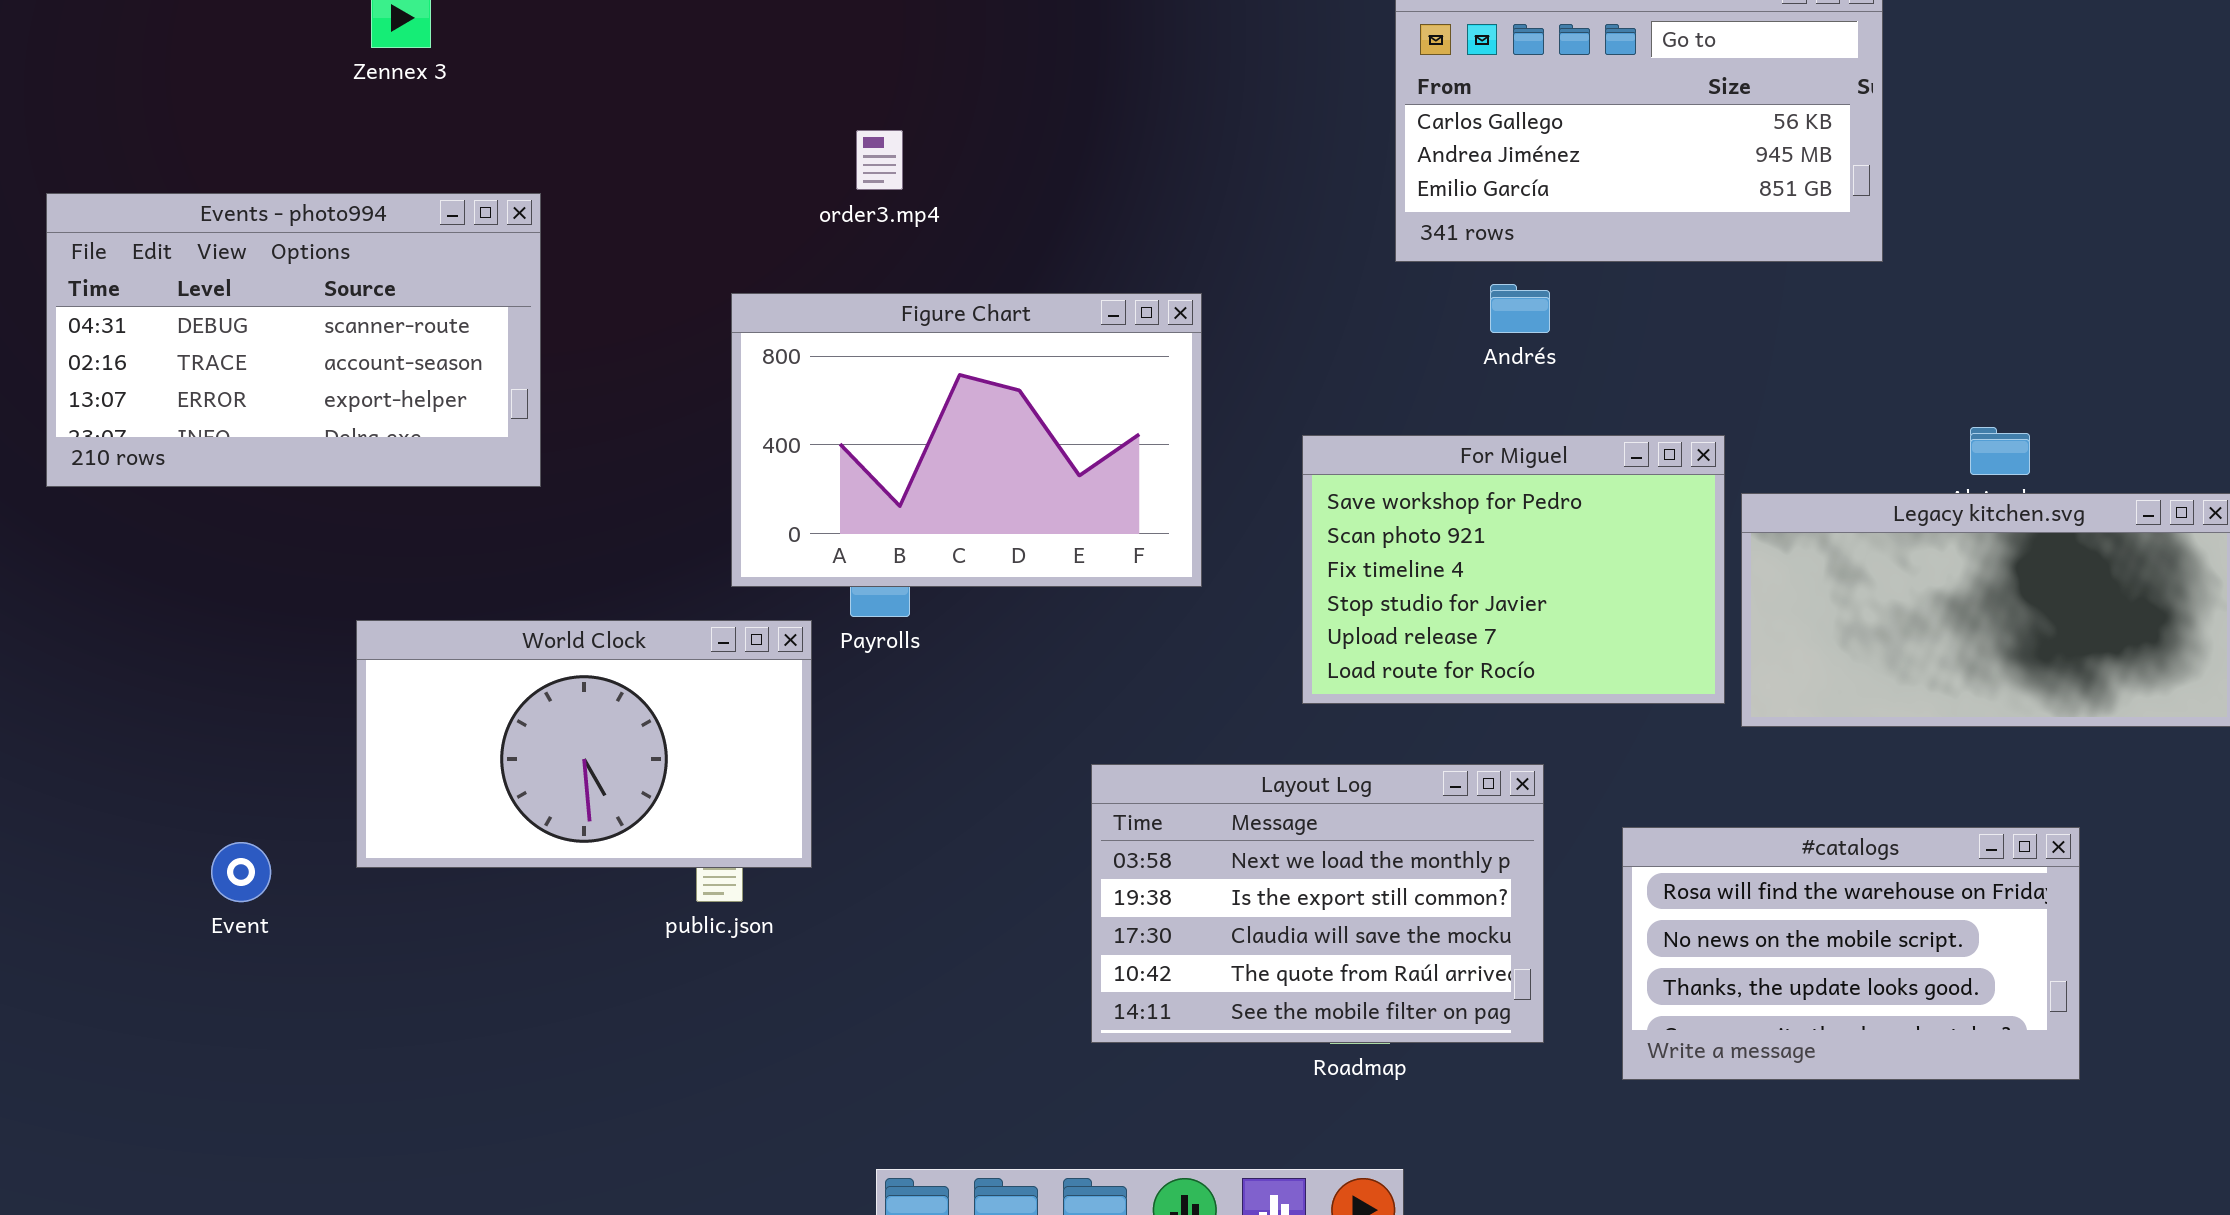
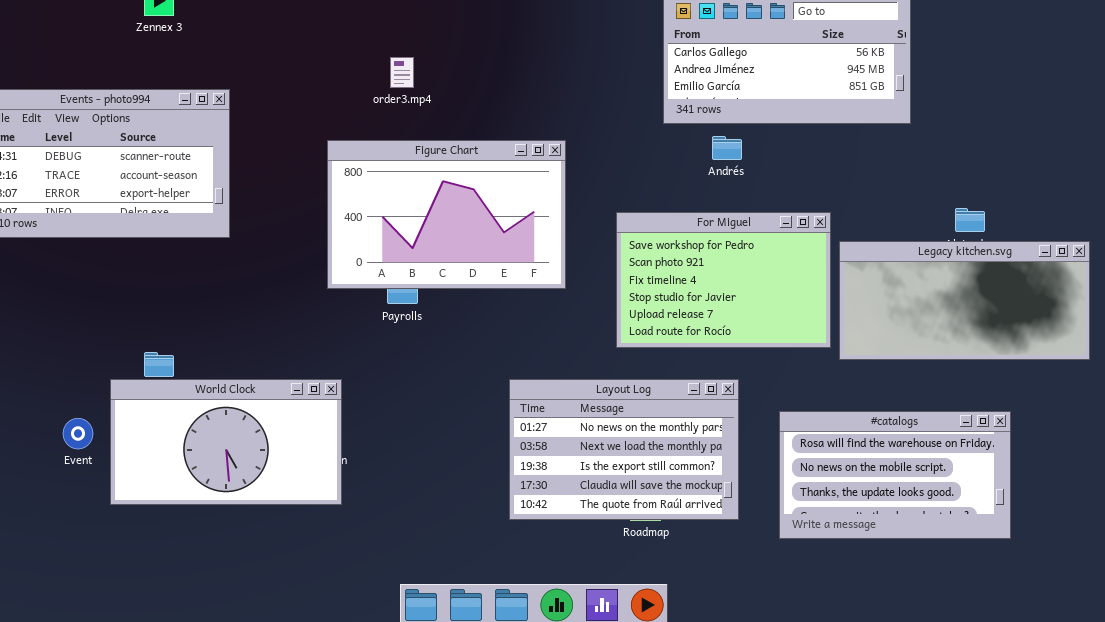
World Clock: [356,620,812,868] -> [110,379,342,505], moved
Layout Log: [1091,764,1544,1043] -> [509,379,739,520], scrolled up 1 row

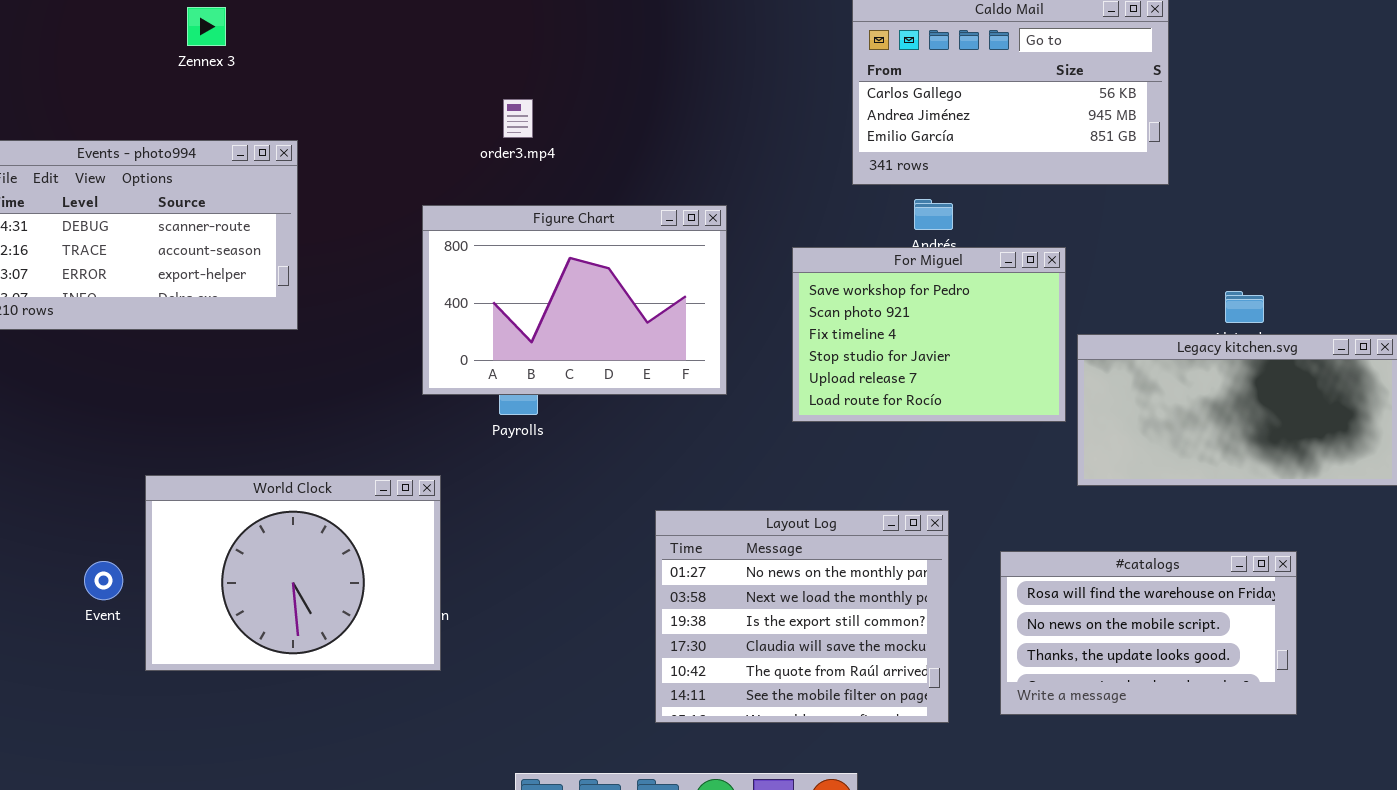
For Miguel: [616,212,831,348] -> [792,247,1066,422], moved
World Clock: [110,379,342,505] -> [145,475,441,671], resized
Layout Log: [509,379,739,520] -> [655,510,949,723], resized

